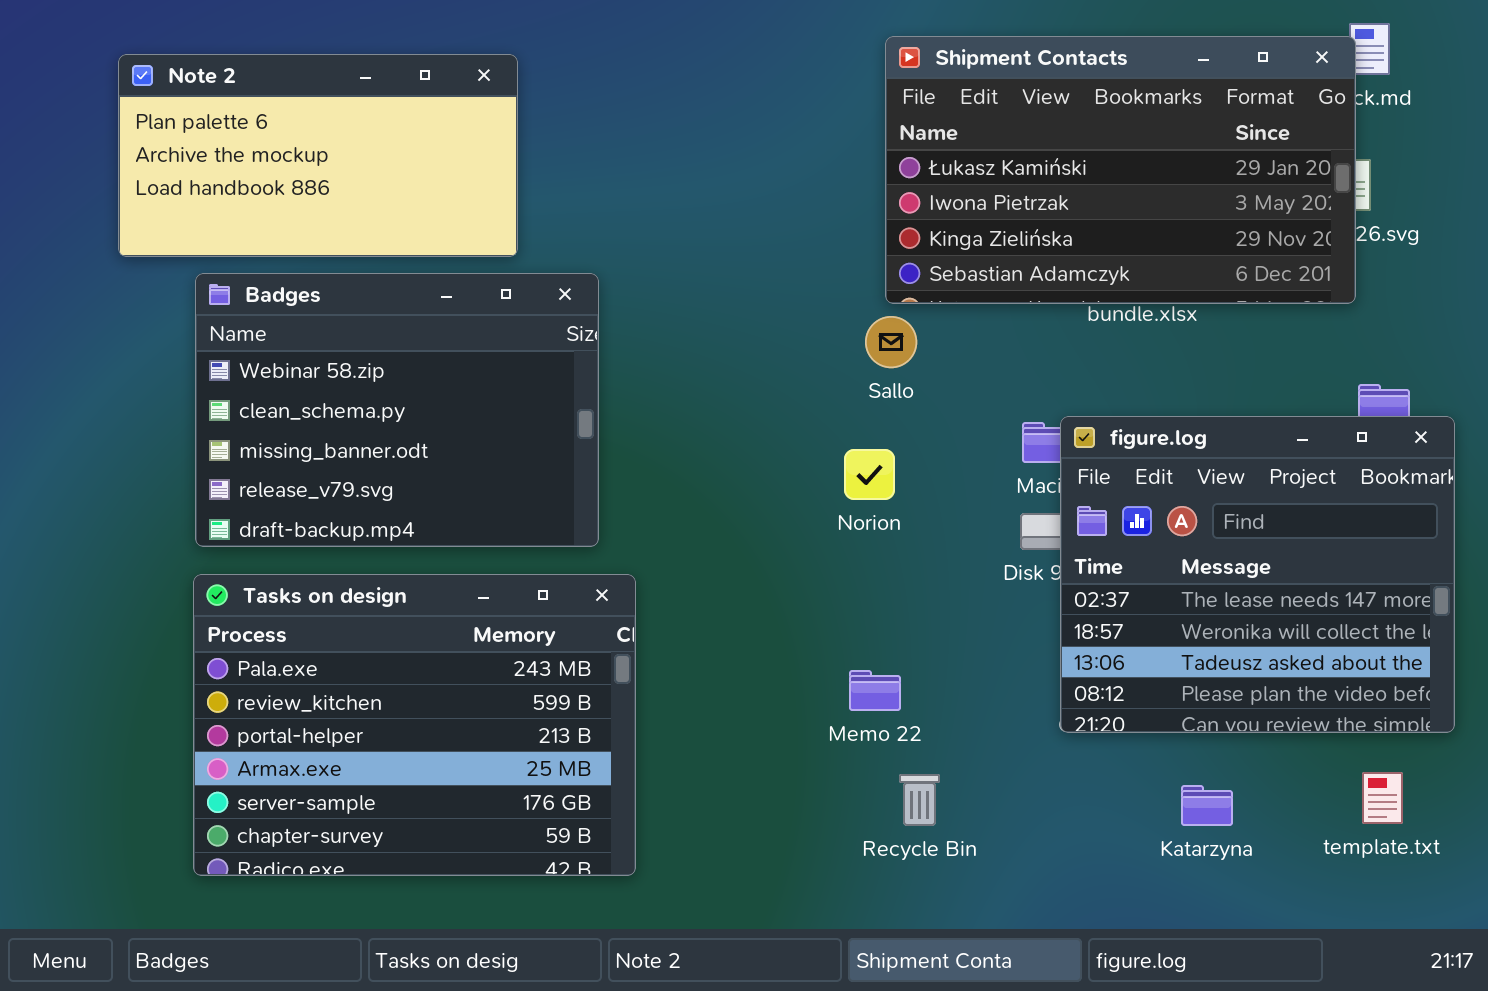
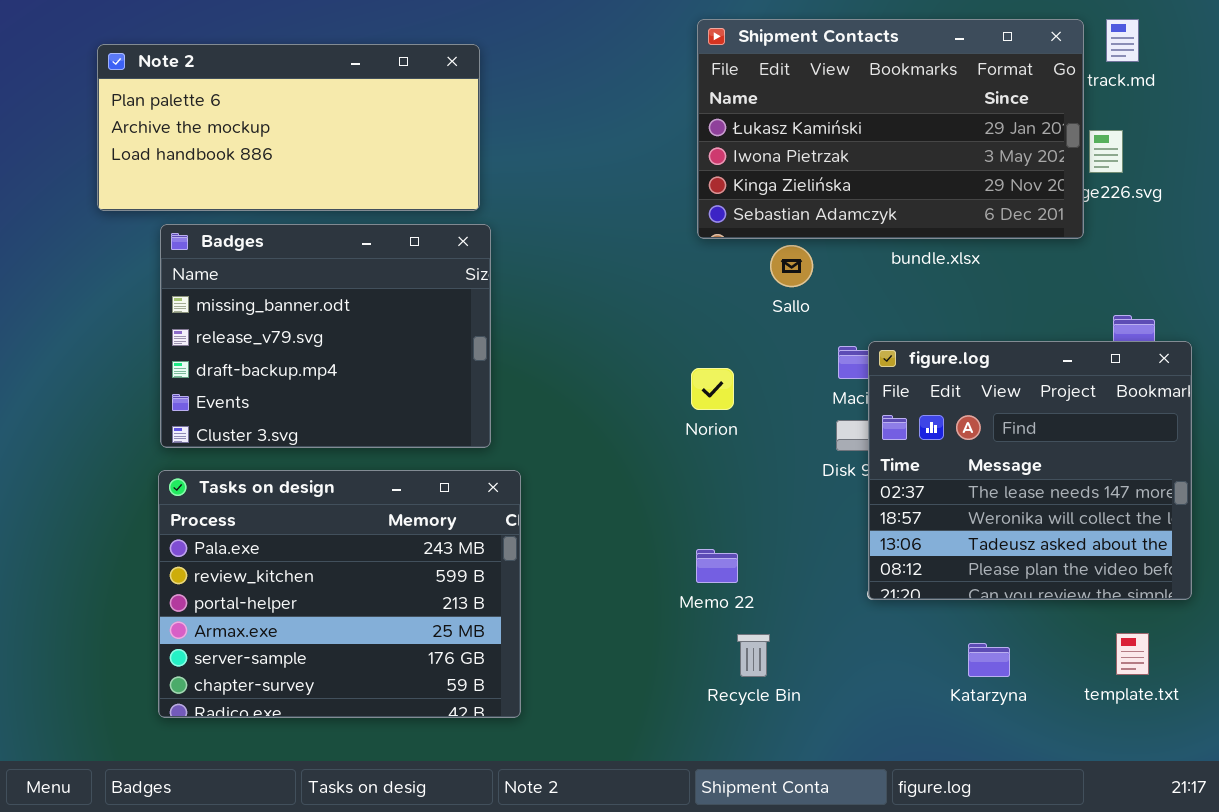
Shipment Contacts: [885,36,1356,304] -> [697,19,1084,239], moved
Note 2: [118,54,518,257] -> [97,44,480,211], resized
Badges: [195,273,599,547] -> [160,224,491,448], scrolled down 2 rows
Sallo: [865,316,917,368] -> [770,245,813,287], moved

